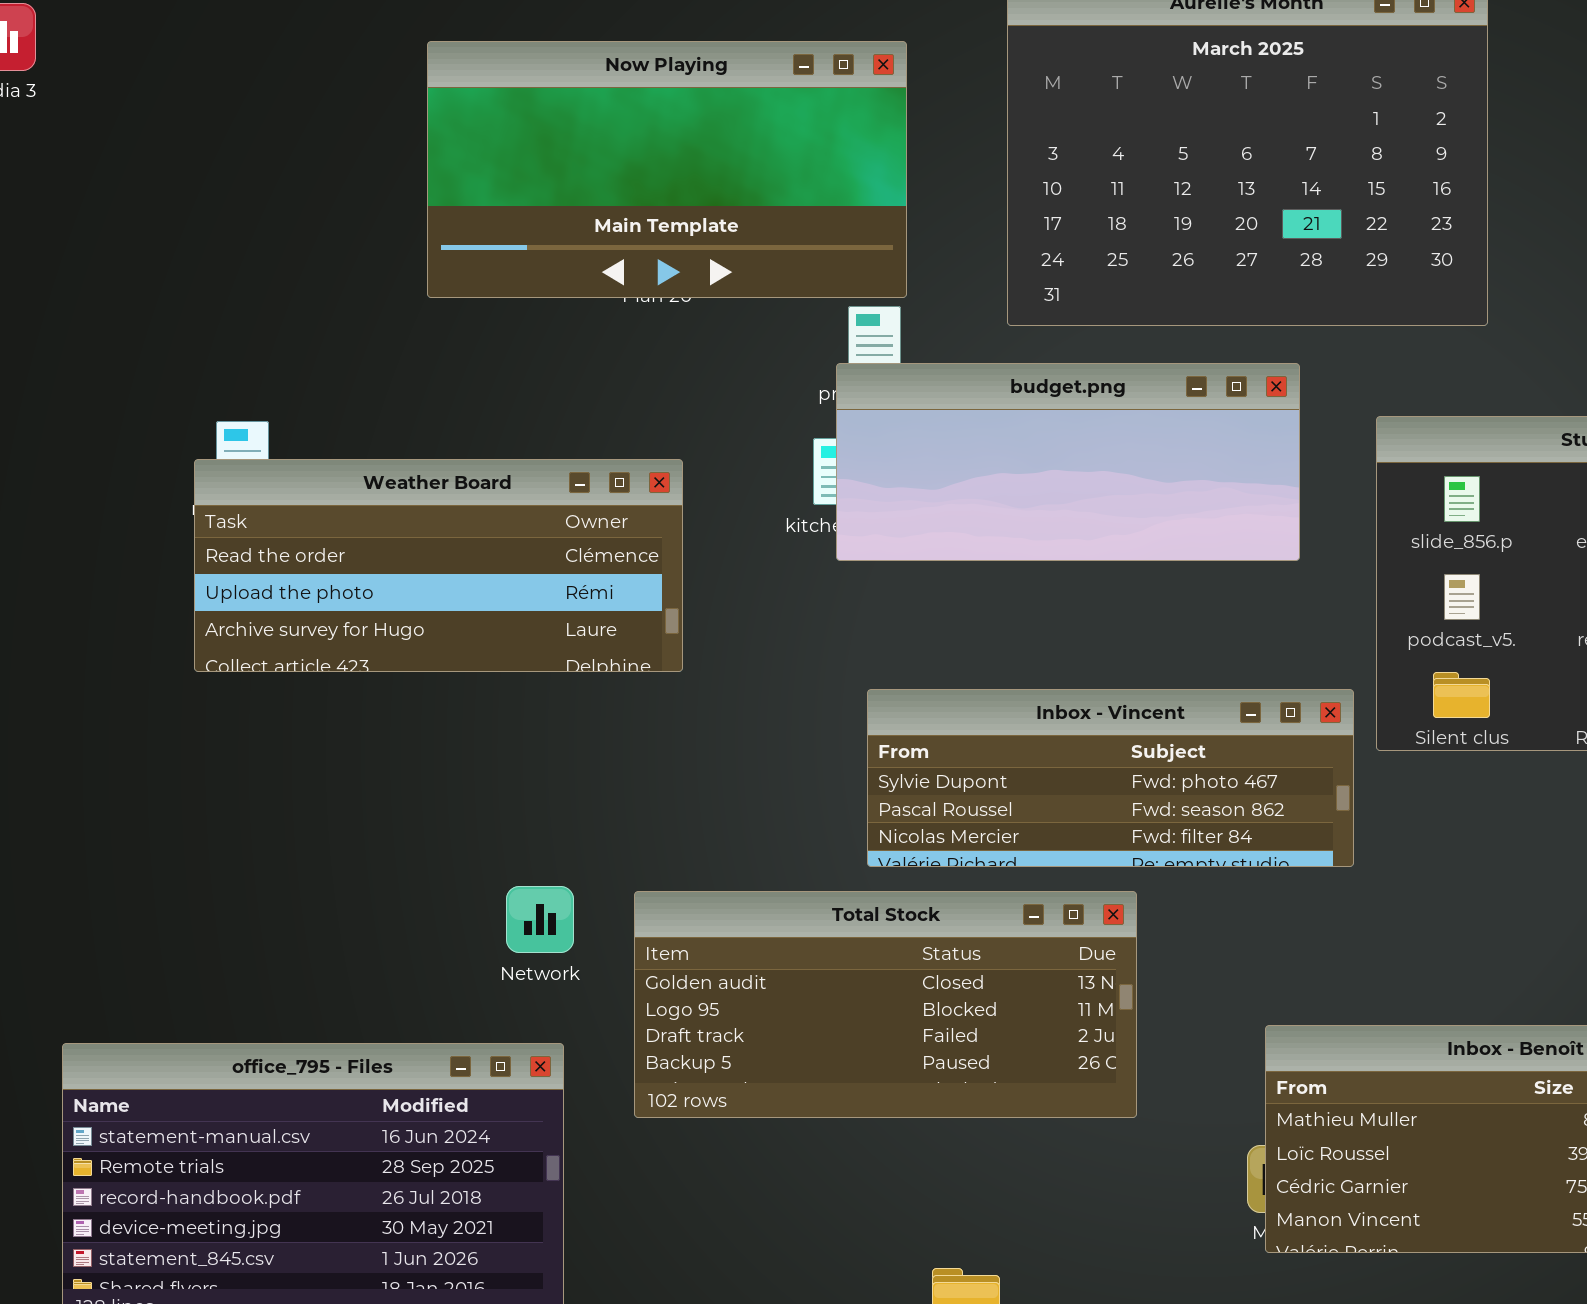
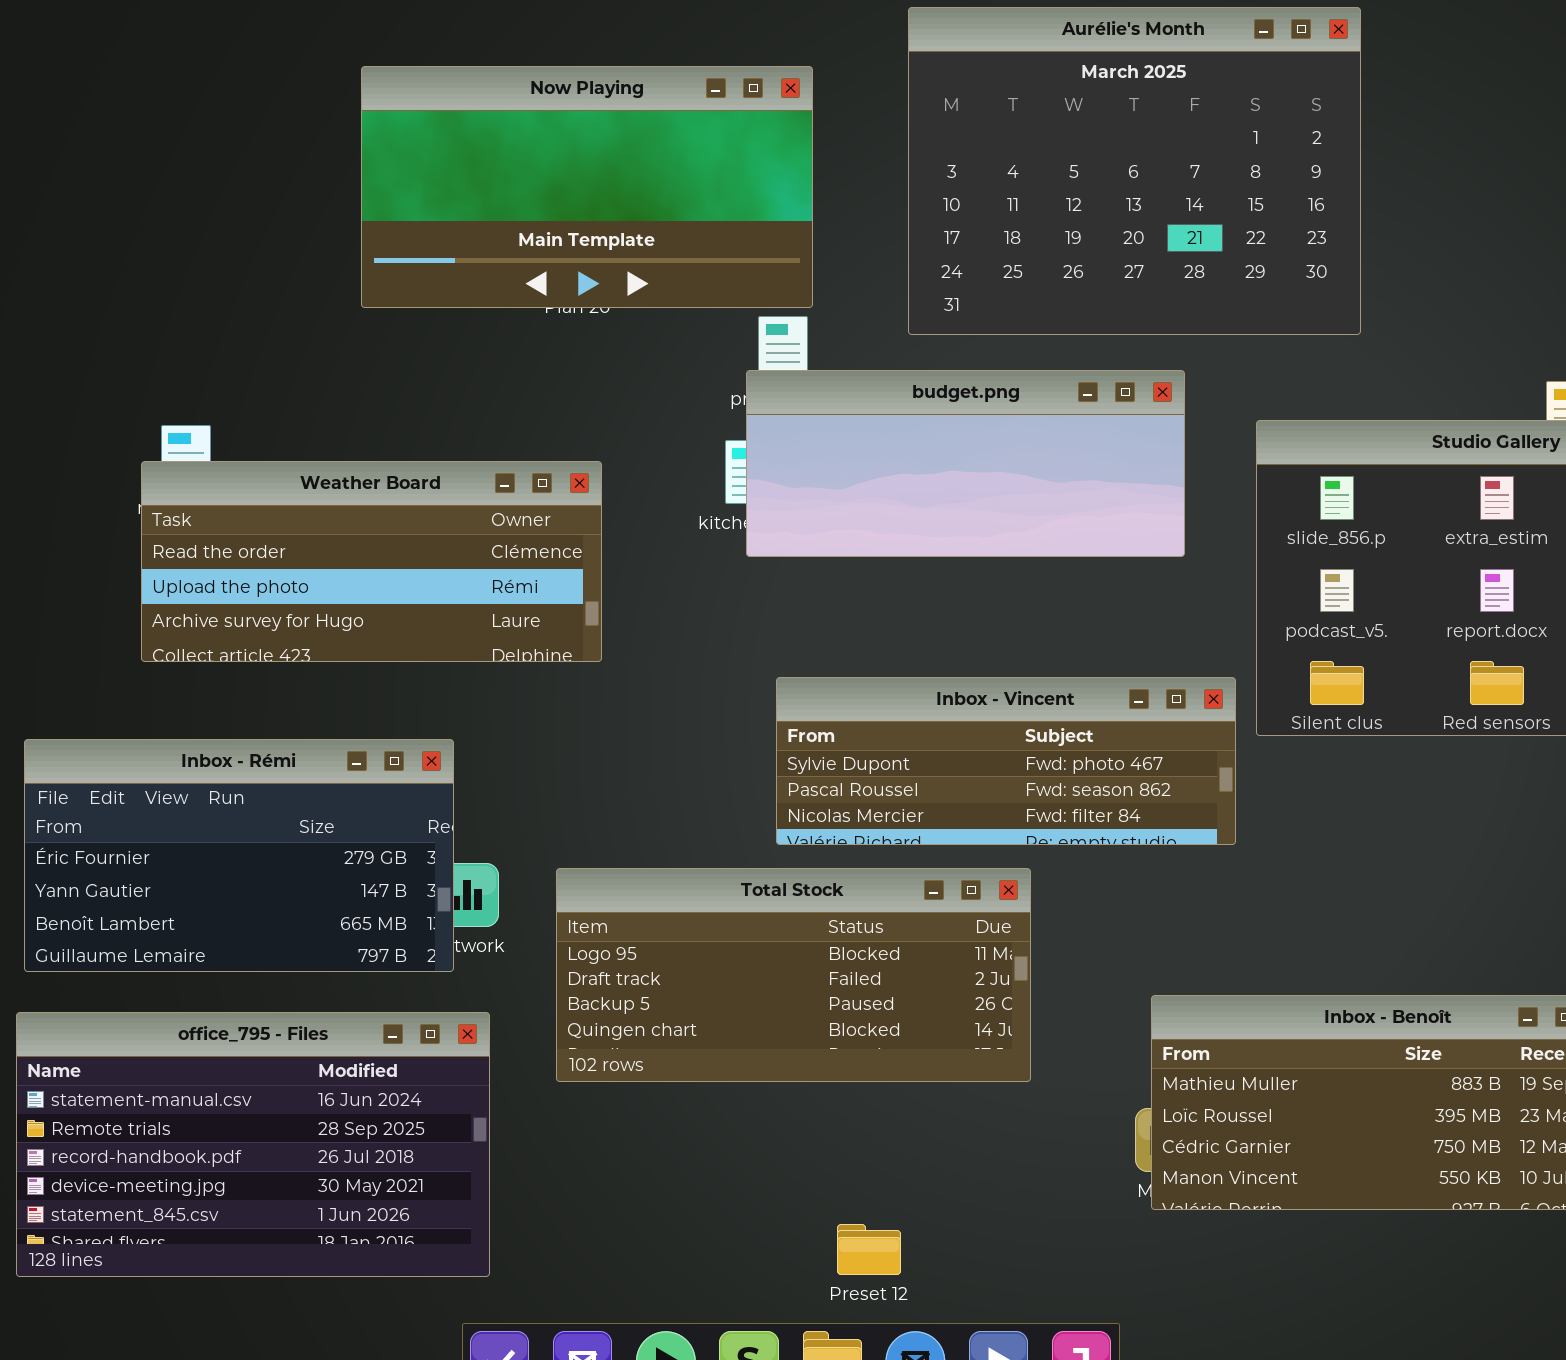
Inbox - Rémi: none -> [24,739,454,972], opened
Total Stock: [634,891,1137,1118] -> [556,868,1031,1082], scrolled down 1 row

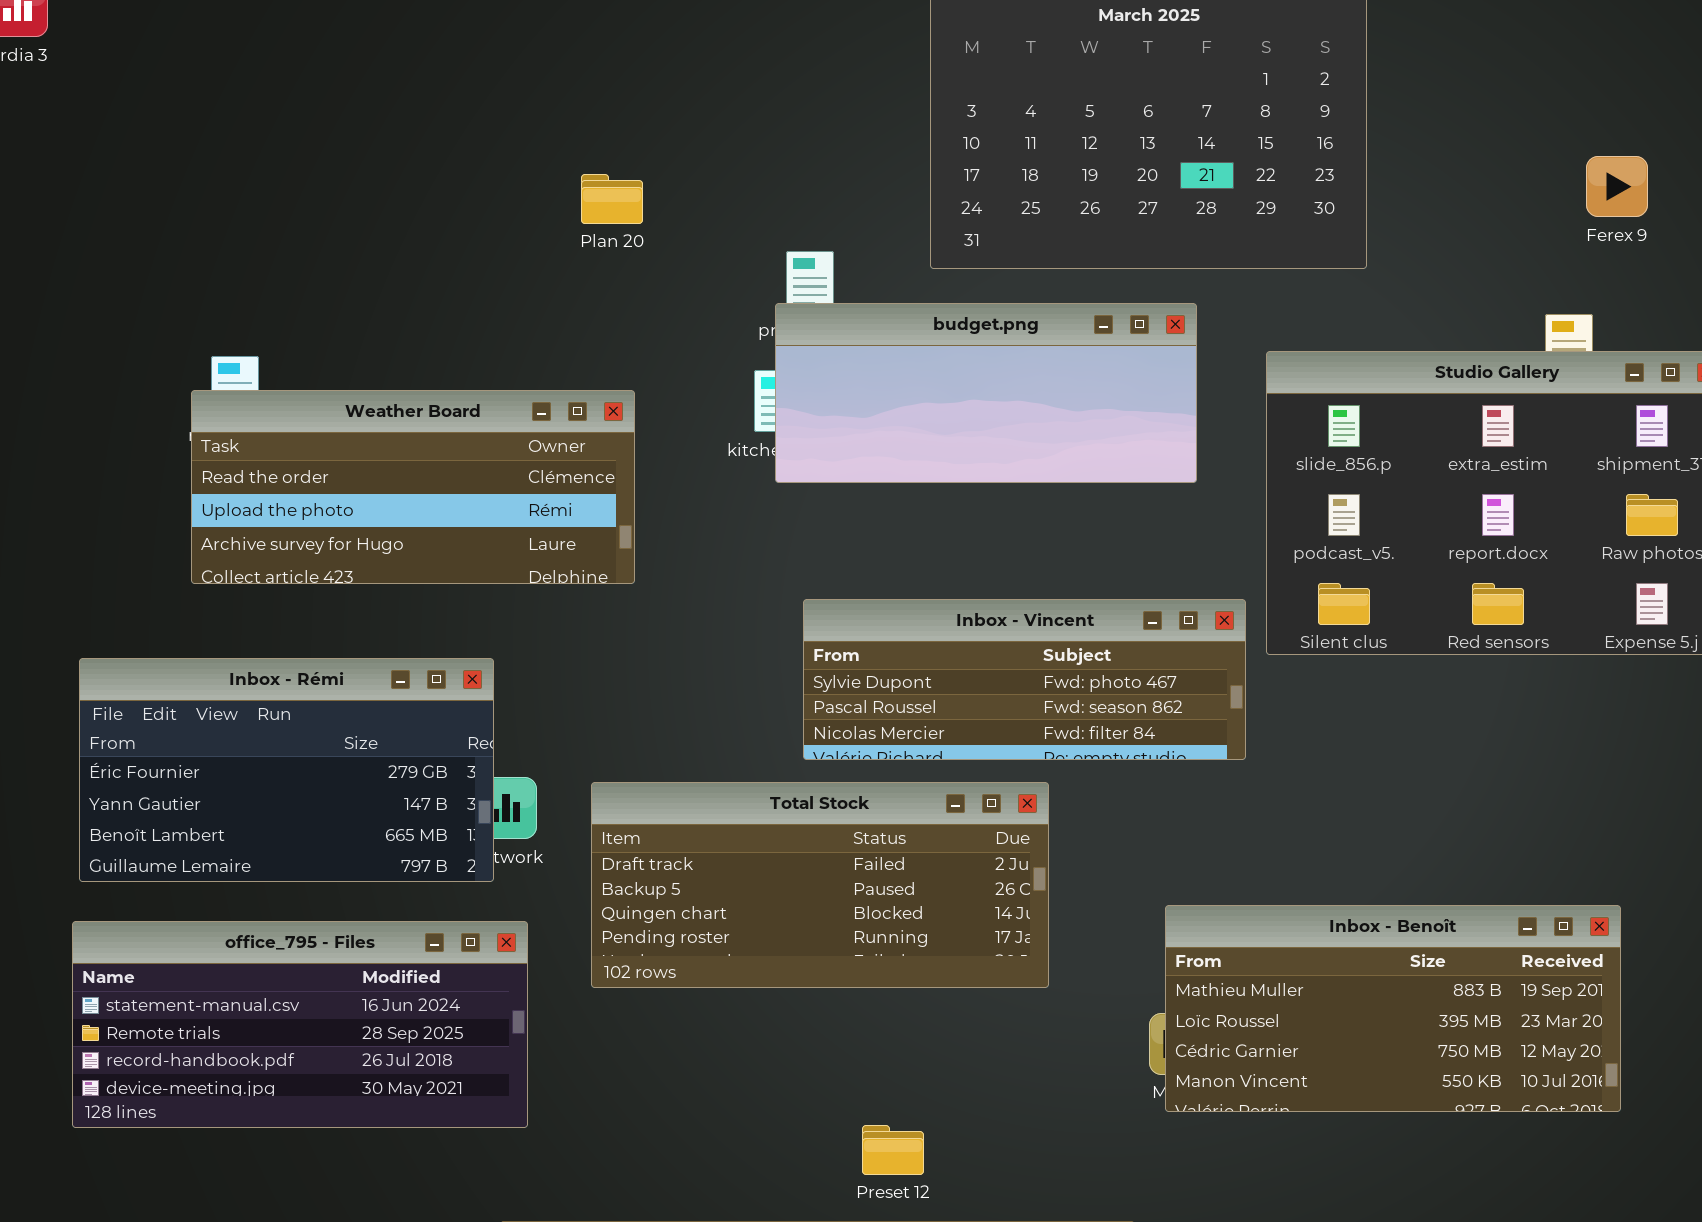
Now Playing: [361,66,813,308] -> none, closed
Total Stock: [556,868,1031,1082] -> [591,782,1049,988], scrolled down 1 row
office_795 - Files: [16,1012,490,1277] -> [72,921,528,1128], resized

